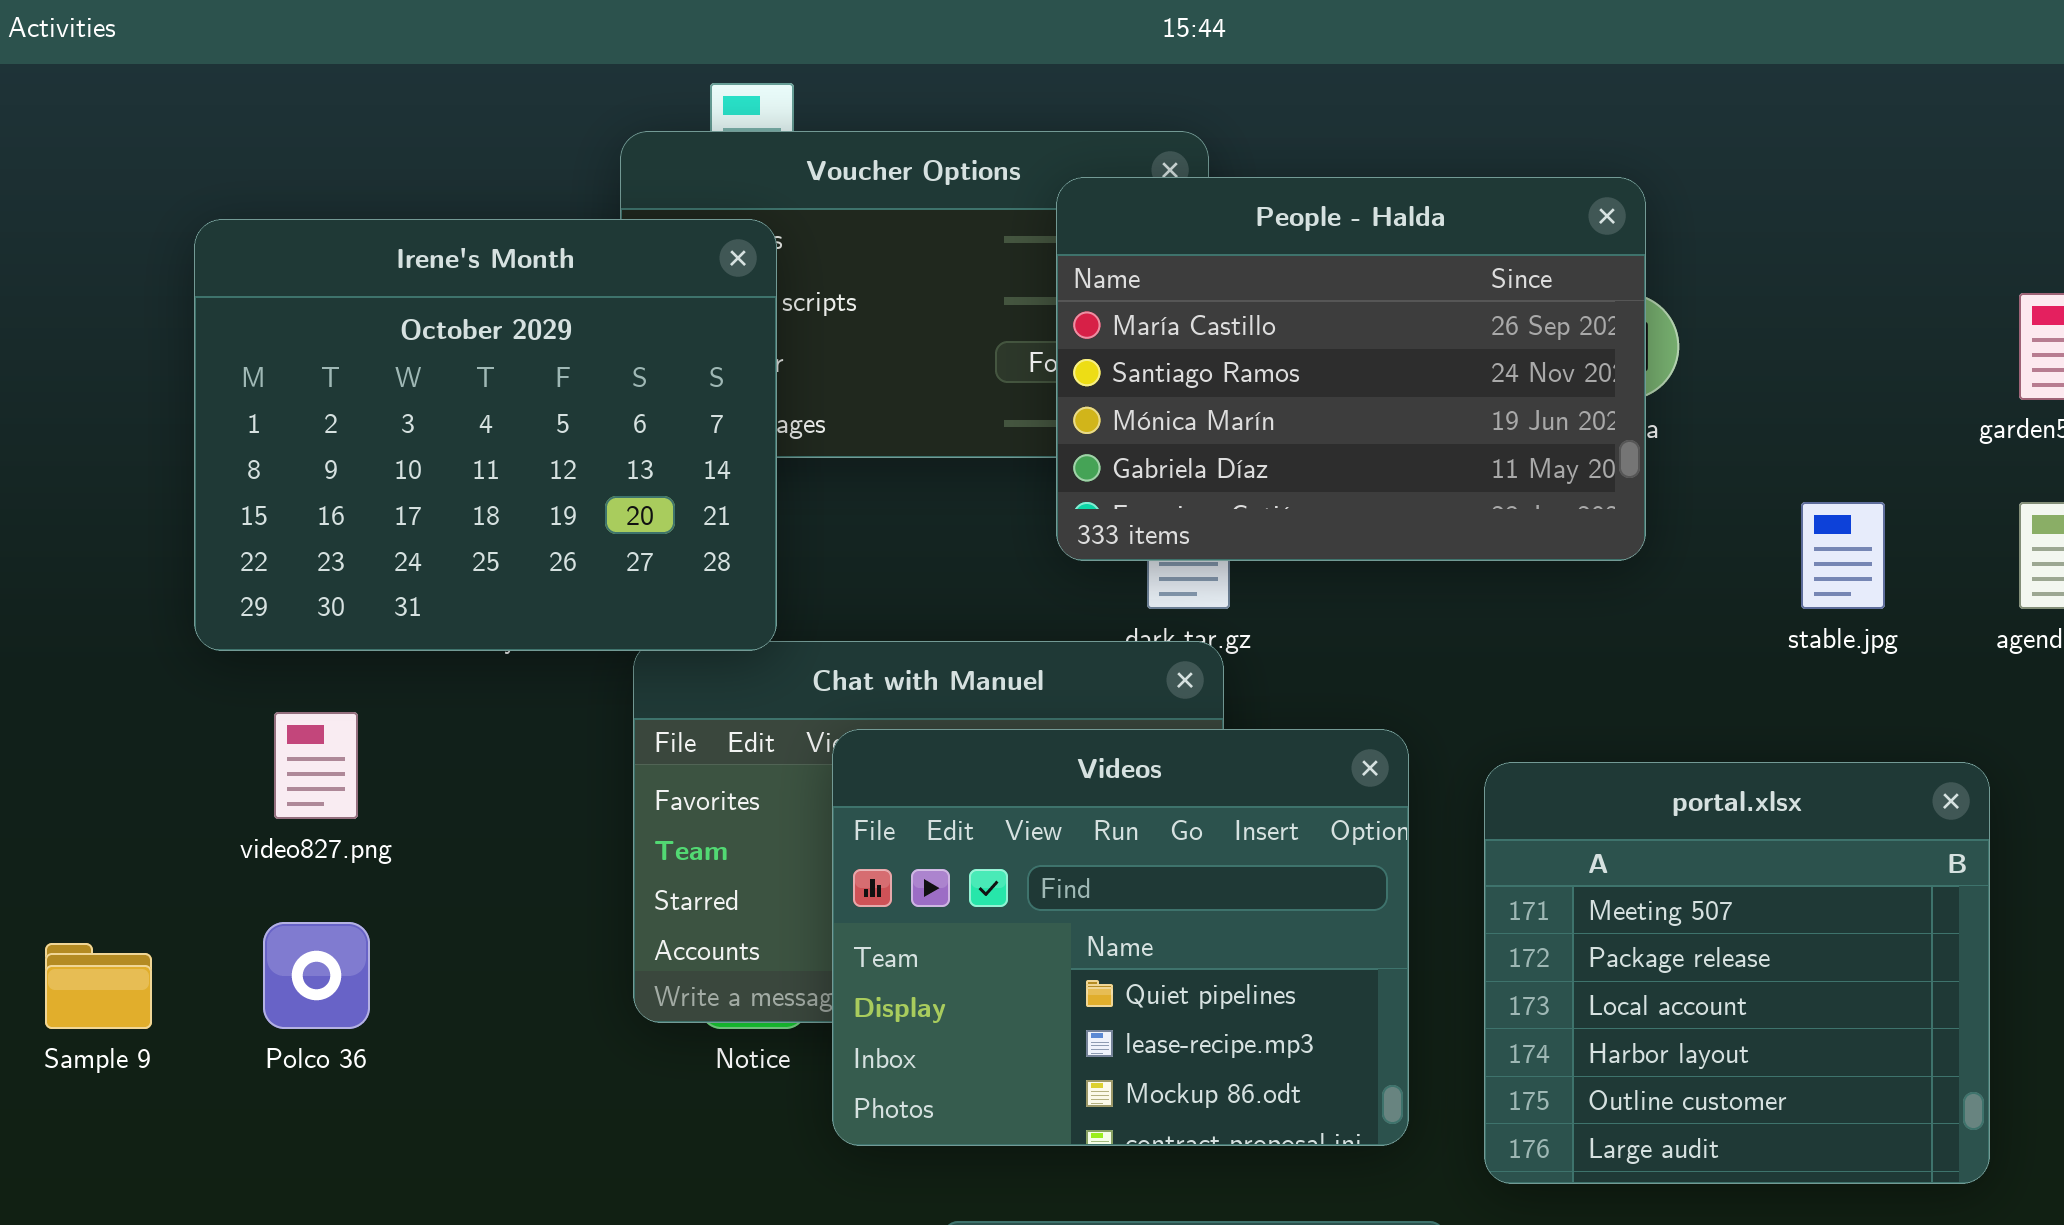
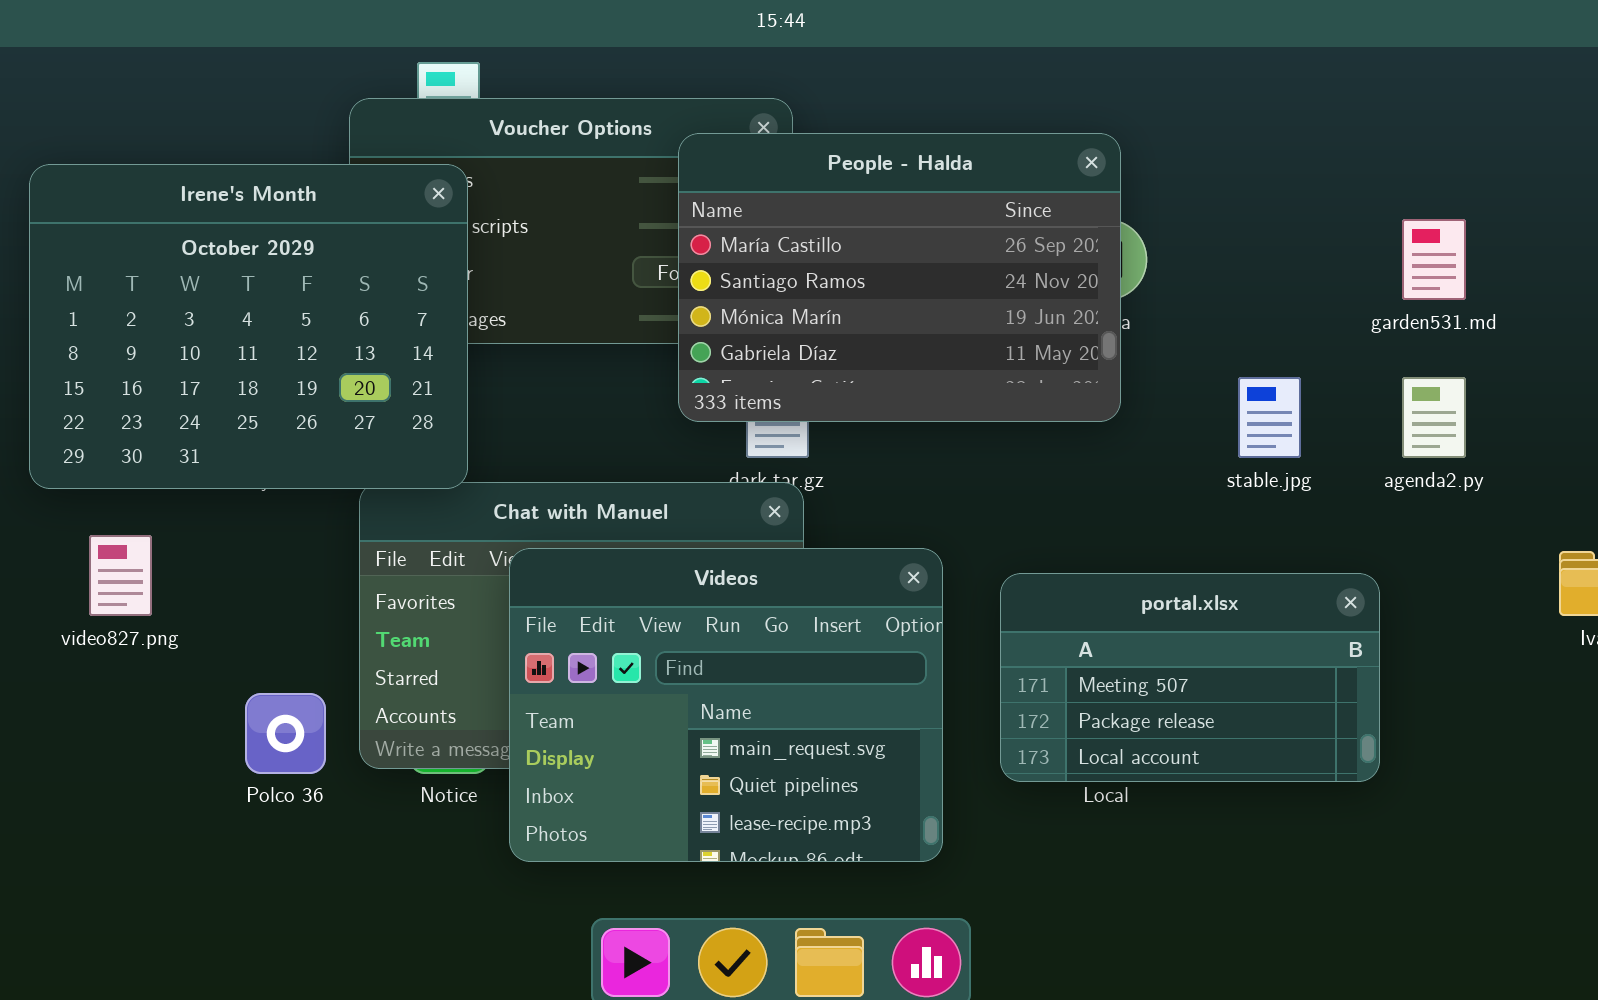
Videos: [832,729,1409,1146] -> [509,548,943,862], scrolled up 1 row
portal.xlsx: [1484,762,1990,1184] -> [1000,573,1380,782], resized
Polco 36: [263,922,370,1029] -> [245,693,326,774], moved

